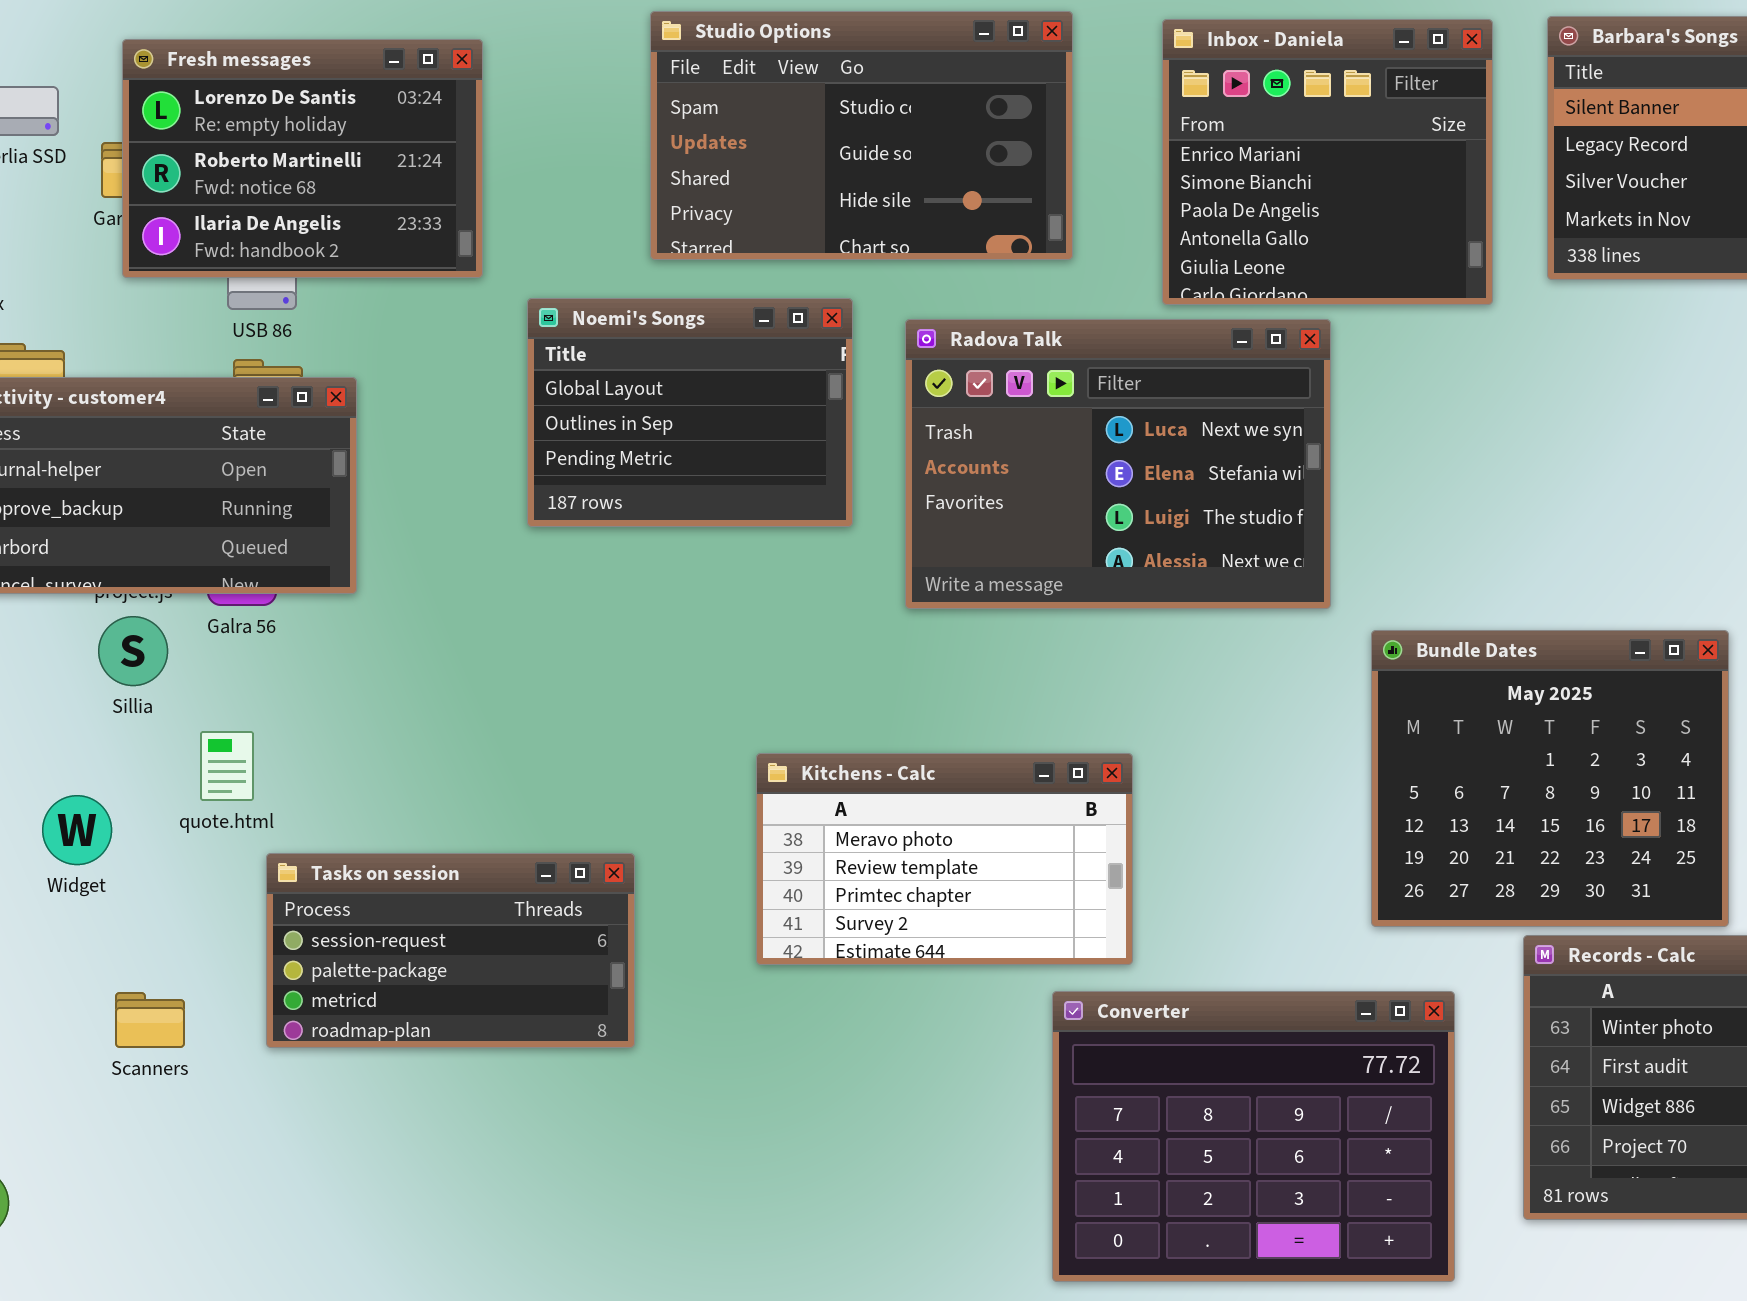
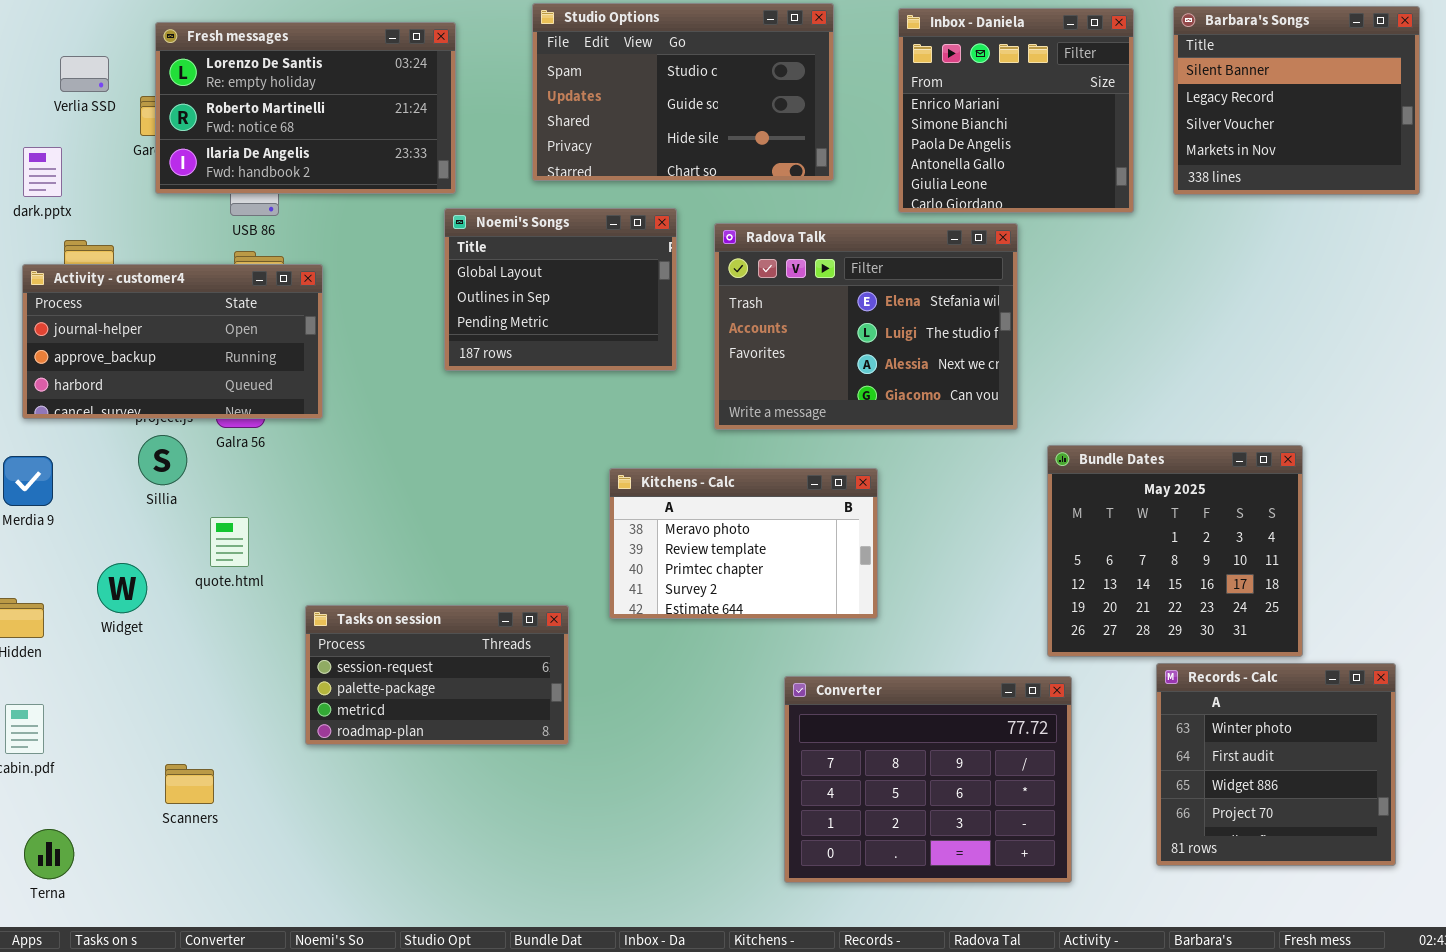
Fresh messages: [122,39,483,278] -> [155,22,456,194], resized
Radova Talk: [905,319,1331,609] -> [714,223,1018,430], scrolled down 1 row
Kitchens - Calc: [756,753,1133,965] -> [609,468,878,619], moved
Tasks on session: [266,853,635,1048] -> [305,605,569,745], moved
Converter: [1052,991,1455,1282] -> [784,676,1072,883], moved
Scanners: [115,992,185,1048] -> [165,764,214,804], moved

